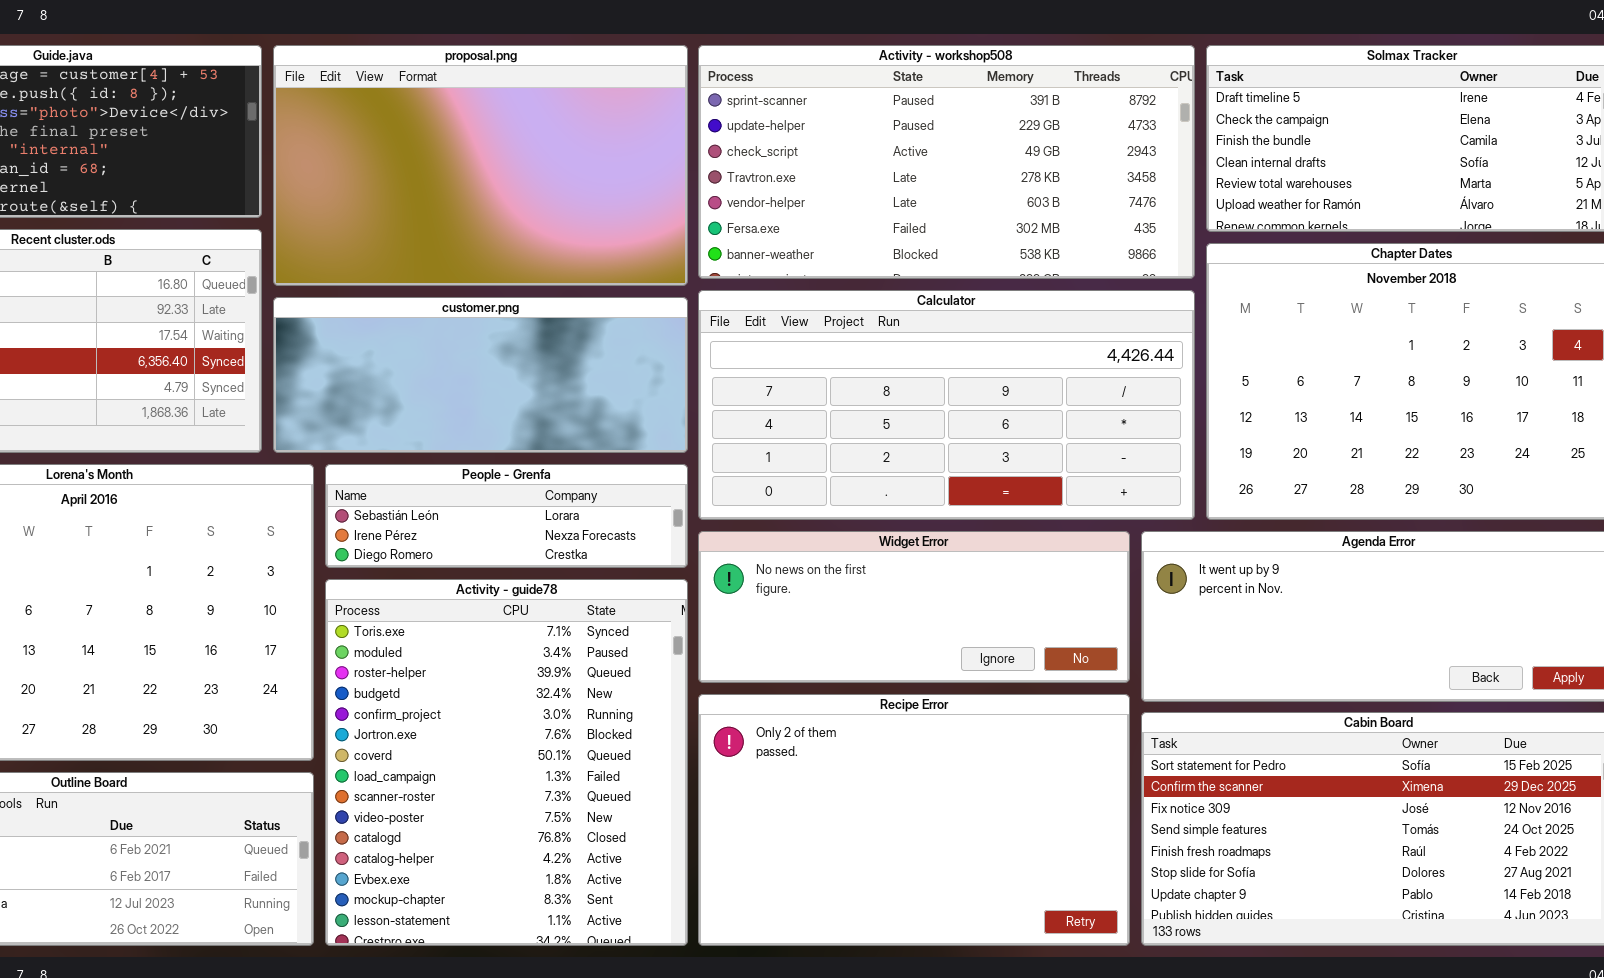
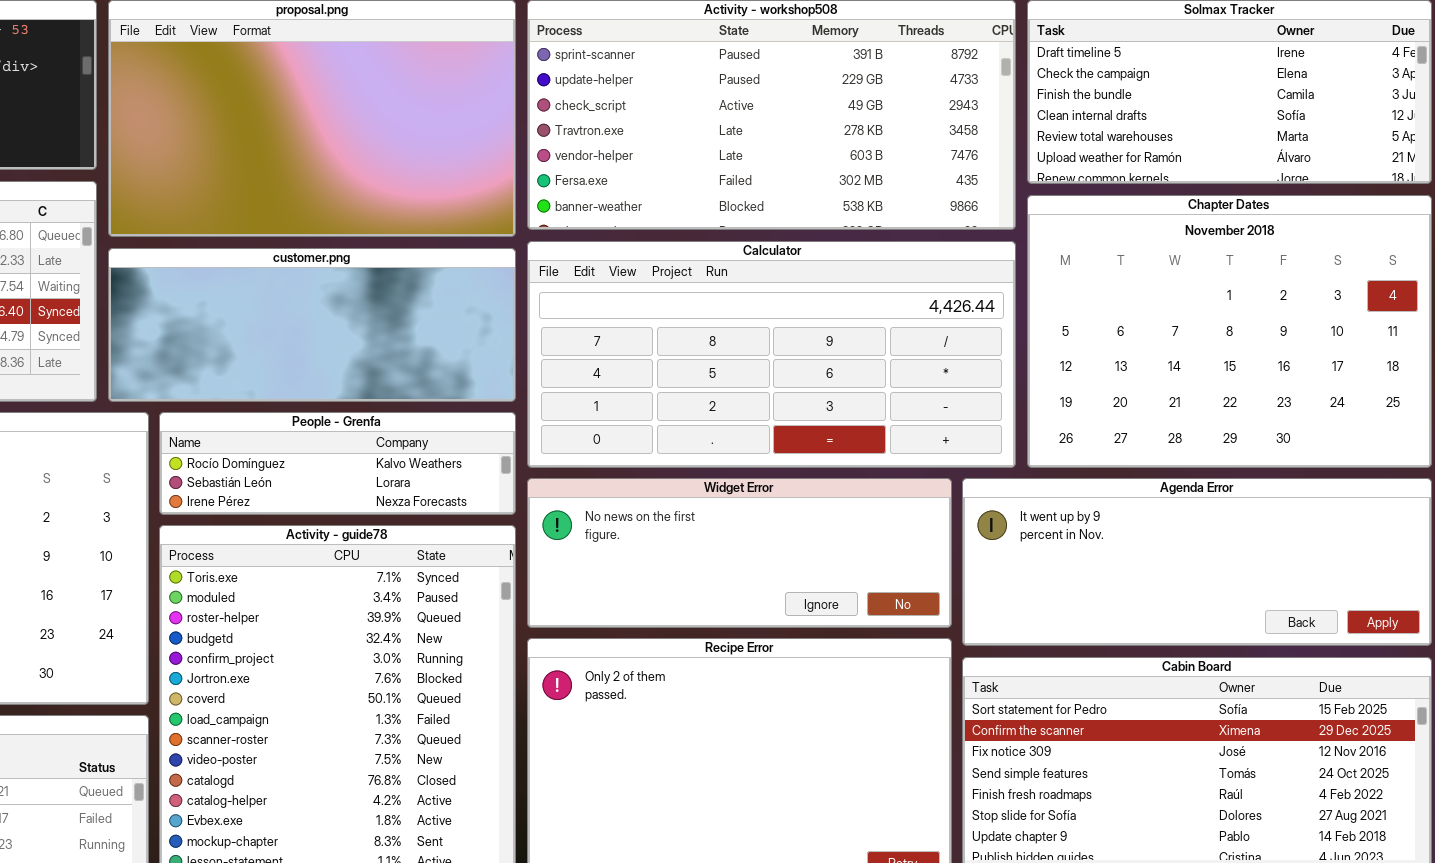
People - Grenfa: [325,464,688,568] -> [159,412,516,515], scrolled up 1 row

